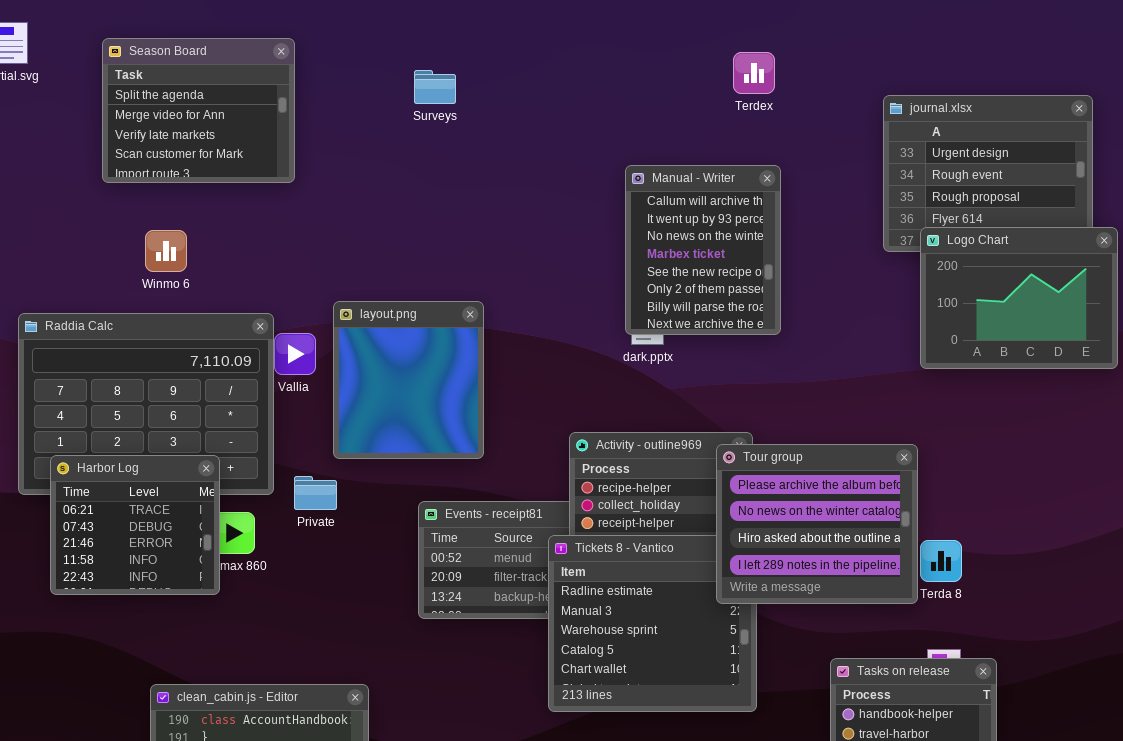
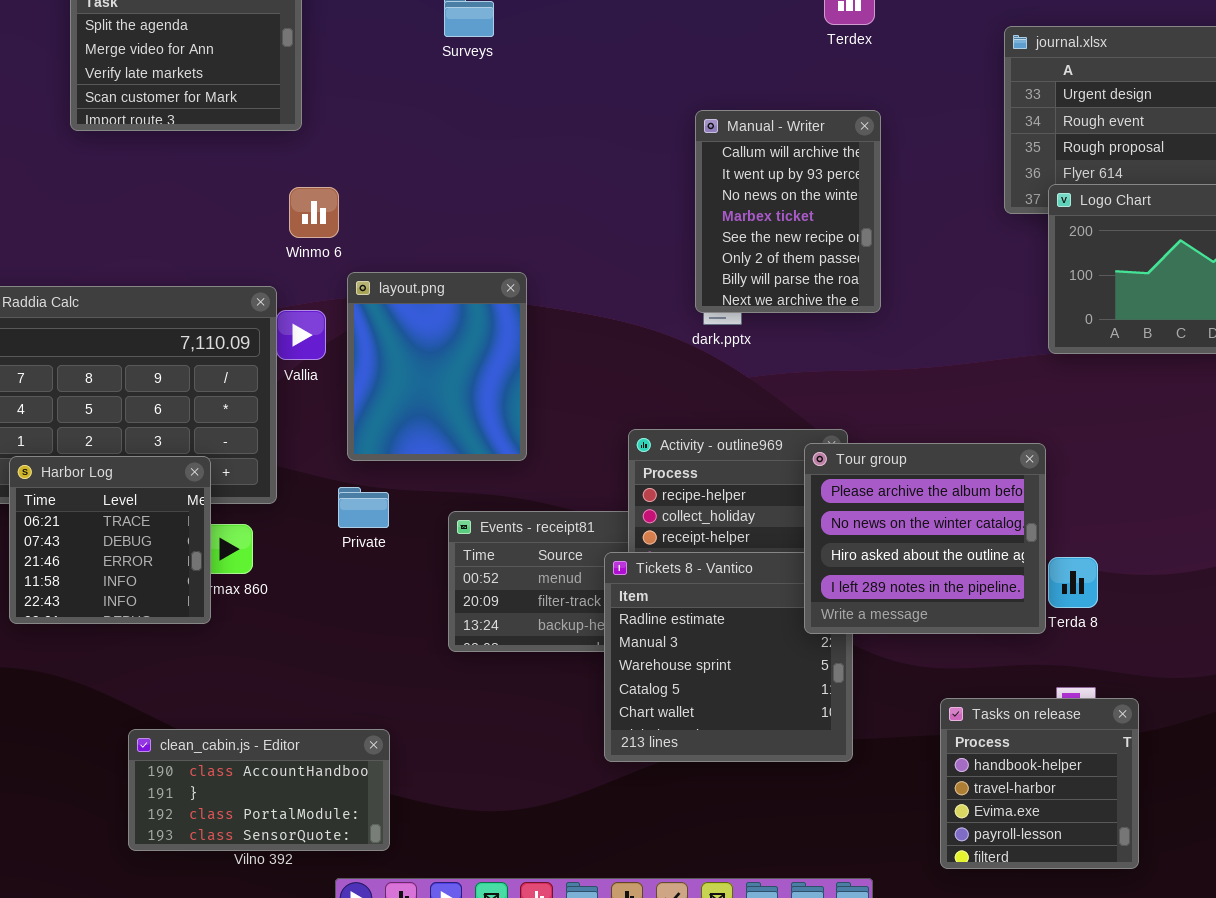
Winmo 6: [145,230,187,272] -> [289,187,339,238], moved
Private: [294,476,337,510] -> [338,487,389,528], moved

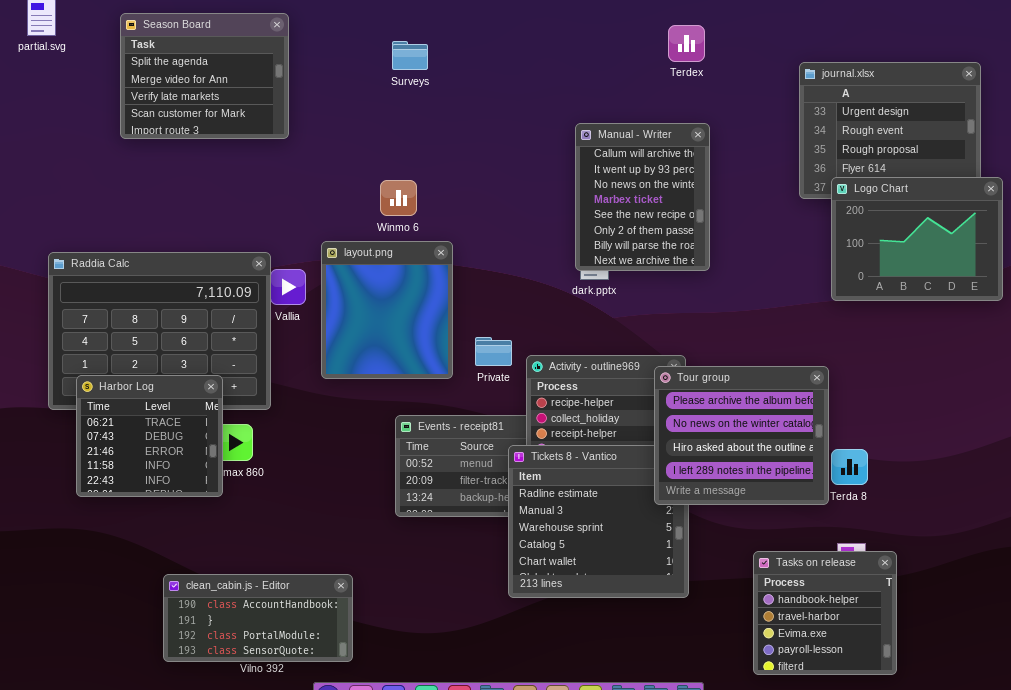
Winmo 6: [289,187,339,238] -> [380,180,417,216], moved
Private: [338,487,389,528] -> [475,337,512,366], moved

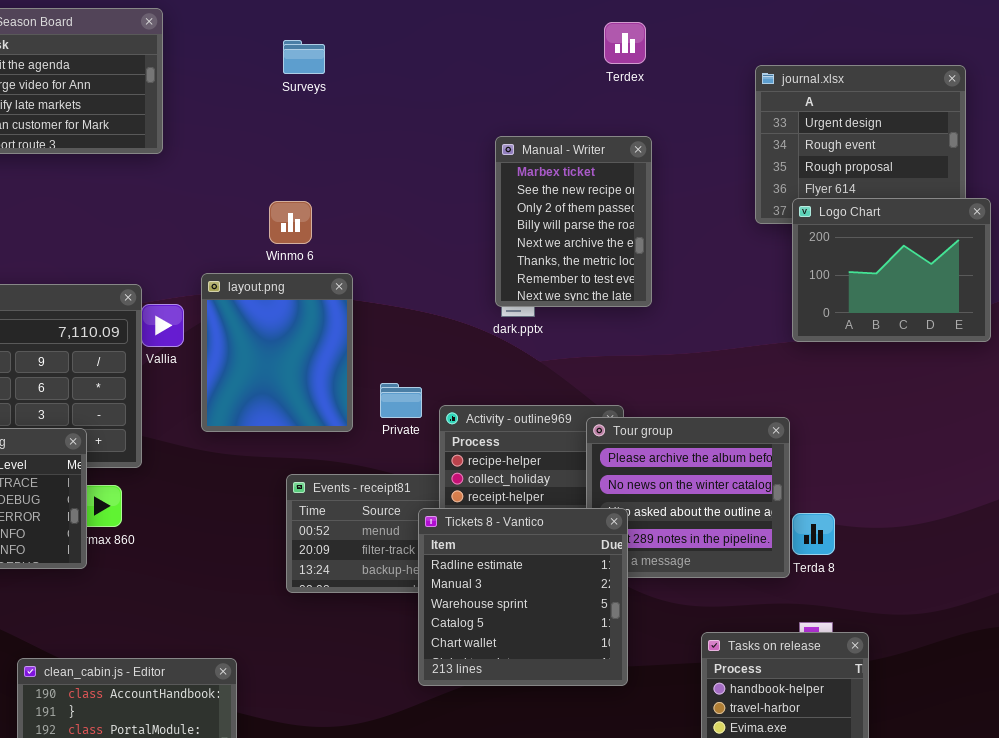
Manual - Writer: [575,123,710,271] -> [495,136,652,307], scrolled down 3 rows
Tickets 8 - Vantico: [508,445,689,598] -> [418,508,628,686], raised

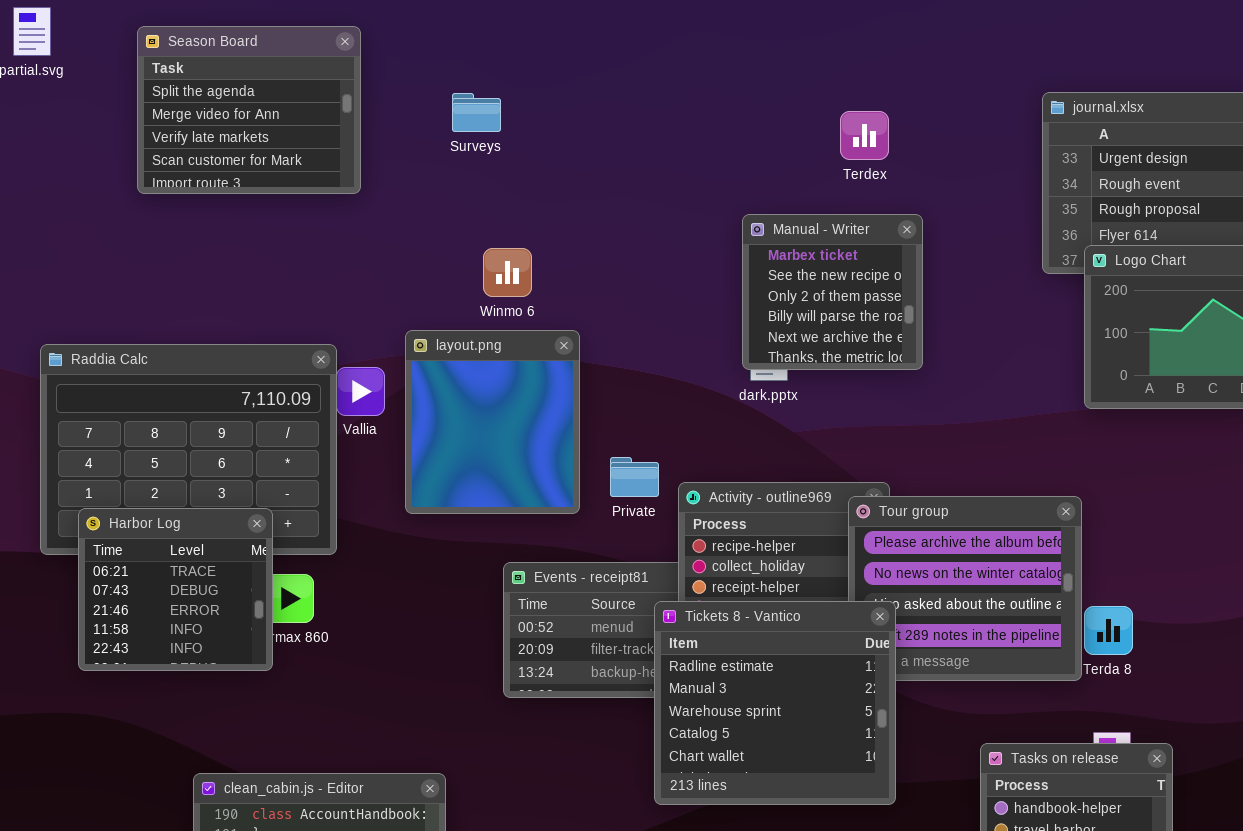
Terdex: [604,22,646,64] -> [840,111,889,160], moved
Surveys: [283,40,325,74] -> [452,93,501,132], moved
Manual - Writer: [495,136,652,307] -> [742,214,923,370], resized

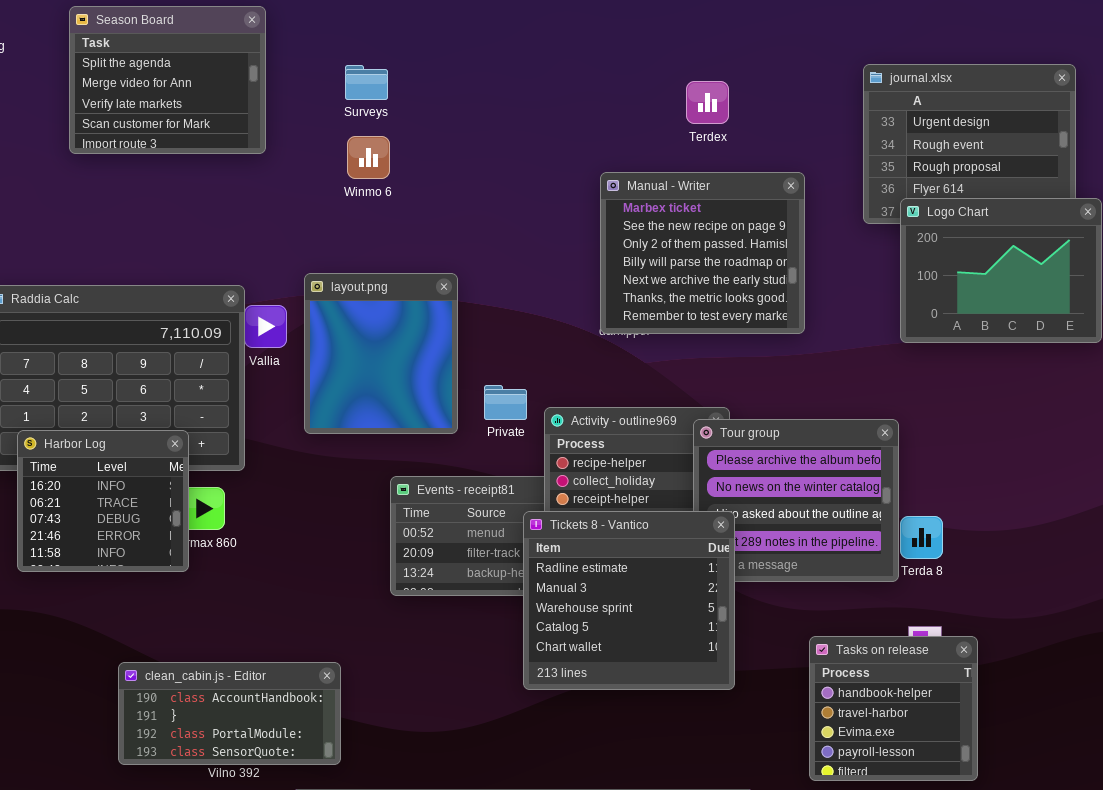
Manual - Writer: [742,214,923,370] -> [600,172,805,334], resized
Winmo 6: [483,248,532,297] -> [347,136,390,179], moved
Harbor Log: [78,508,273,671] -> [17,430,189,572], scrolled up 1 row

